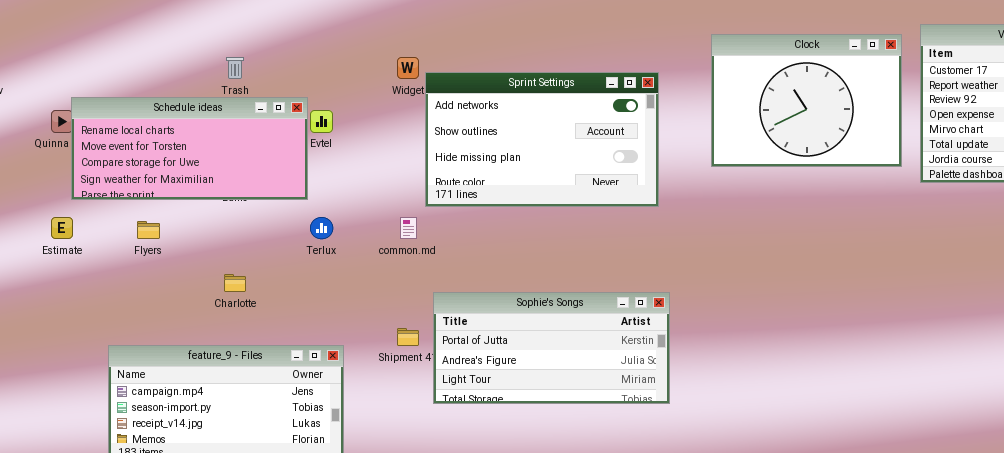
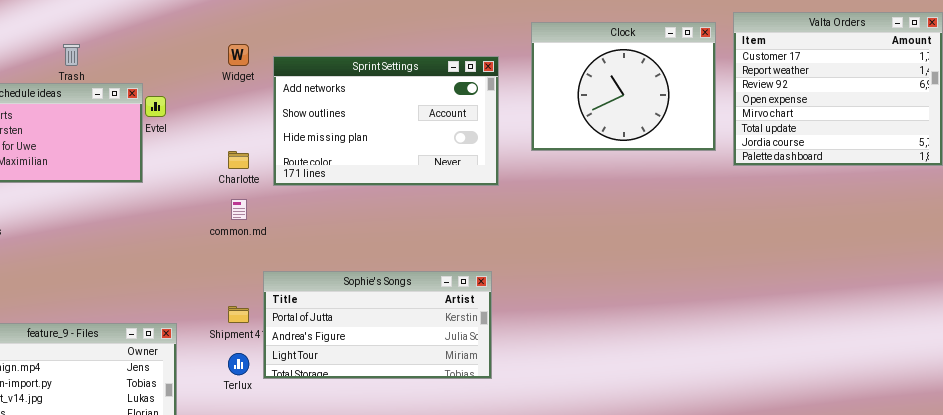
Sprint Settings: [425,72,659,207] -> [273,56,499,186], moved
Terlux: [310,217,333,239] -> [228,353,249,375], moved
Charlotte: [224,274,246,292] -> [228,151,249,169], moved

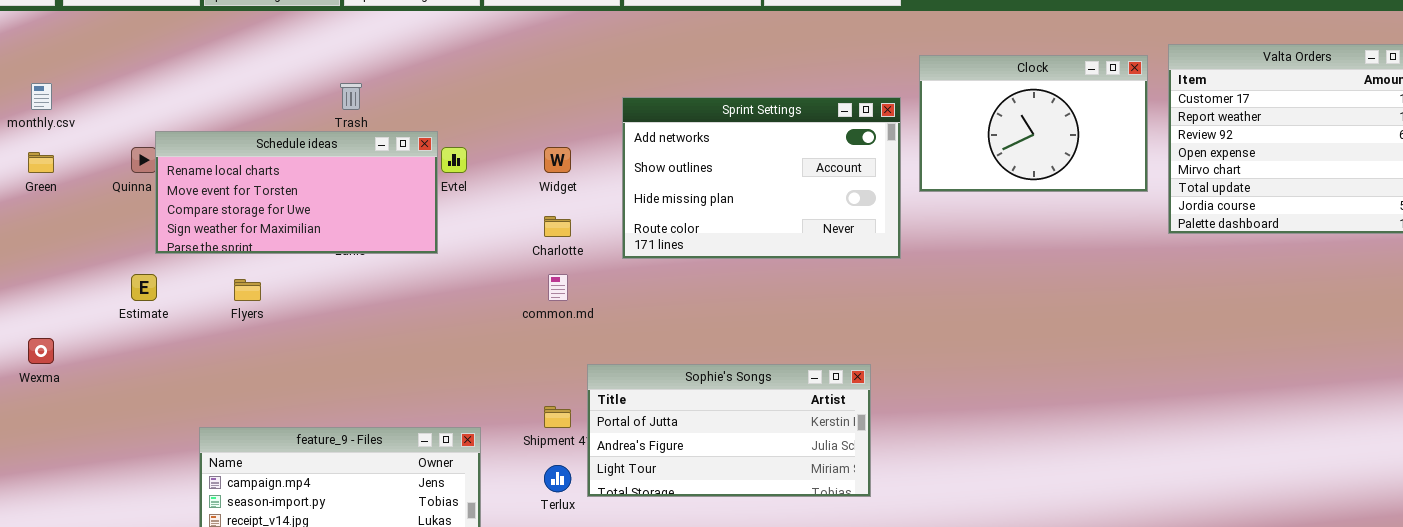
Clock: [531,22,716,151] -> [919,55,1148,192], resized
Widget: [228,44,249,66] -> [544,147,571,173], moved
Sprint Settings: [273,56,499,186] -> [622,97,901,259], moved

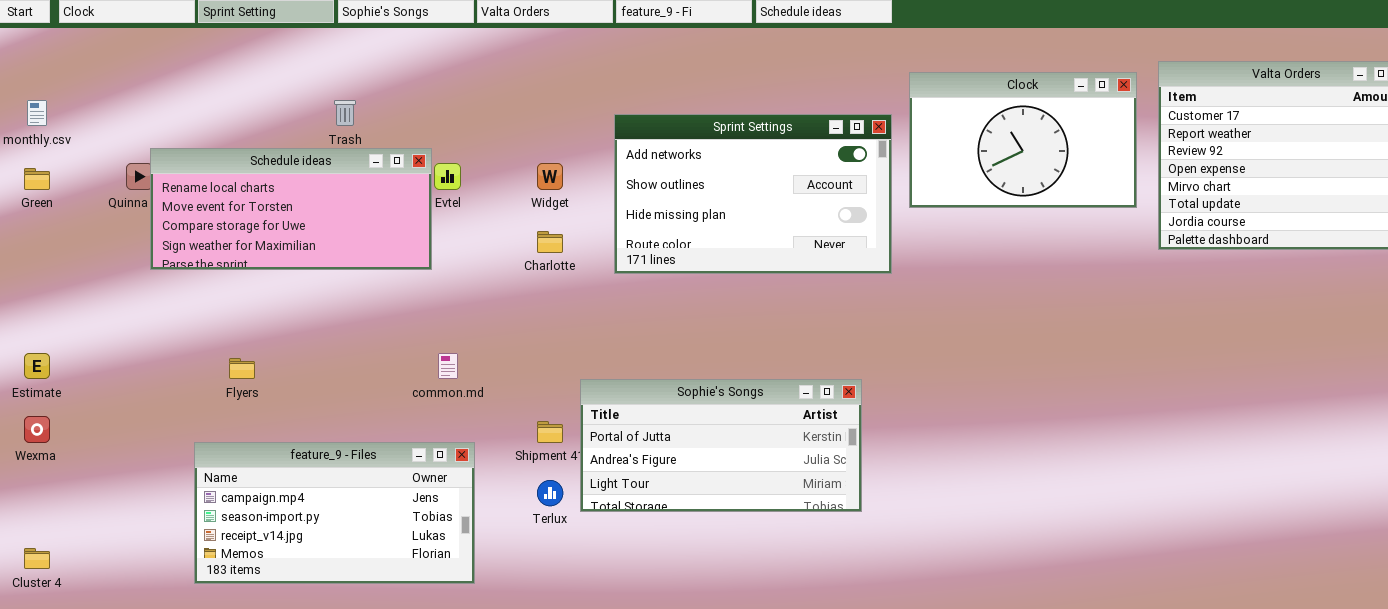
Estimate: [131,274,157,301] -> [24,353,50,379], moved
common.md: [548,274,568,301] -> [438,353,458,379], moved
Flyers: [234,279,261,301] -> [229,358,255,379], moved
Wexma: [28,338,54,364] -> [24,416,50,443], moved

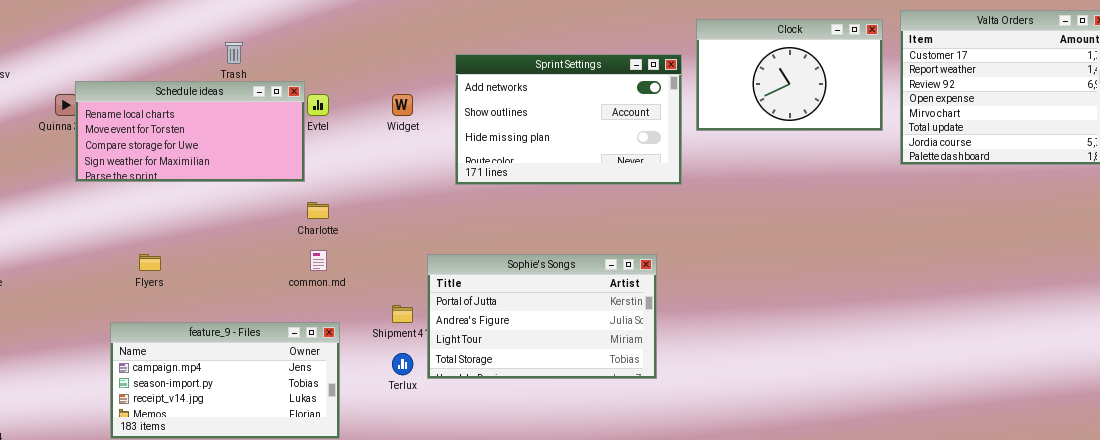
Charlotte: [537,231,563,253] -> [307,202,329,219], moved
Sophie's Songs: [580,379,862,512] -> [427,254,657,379], resized

